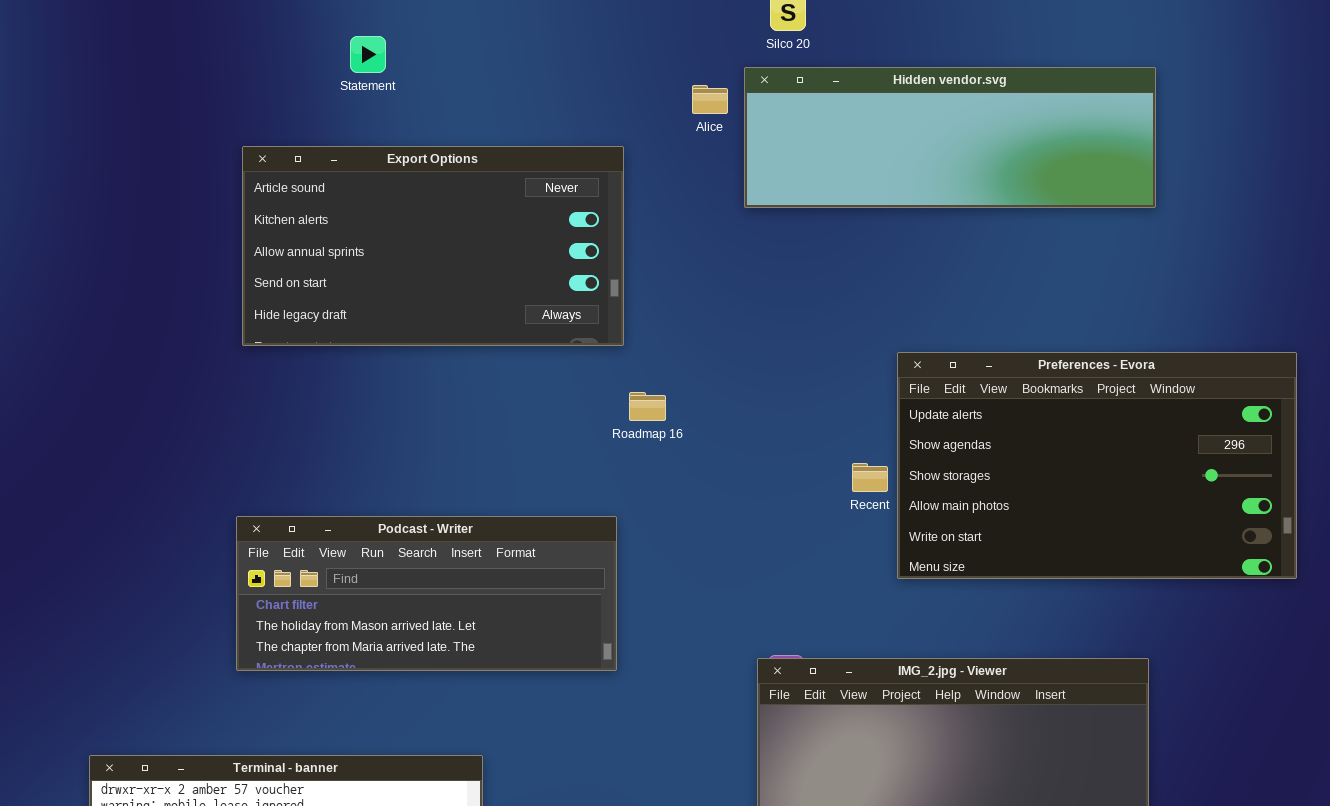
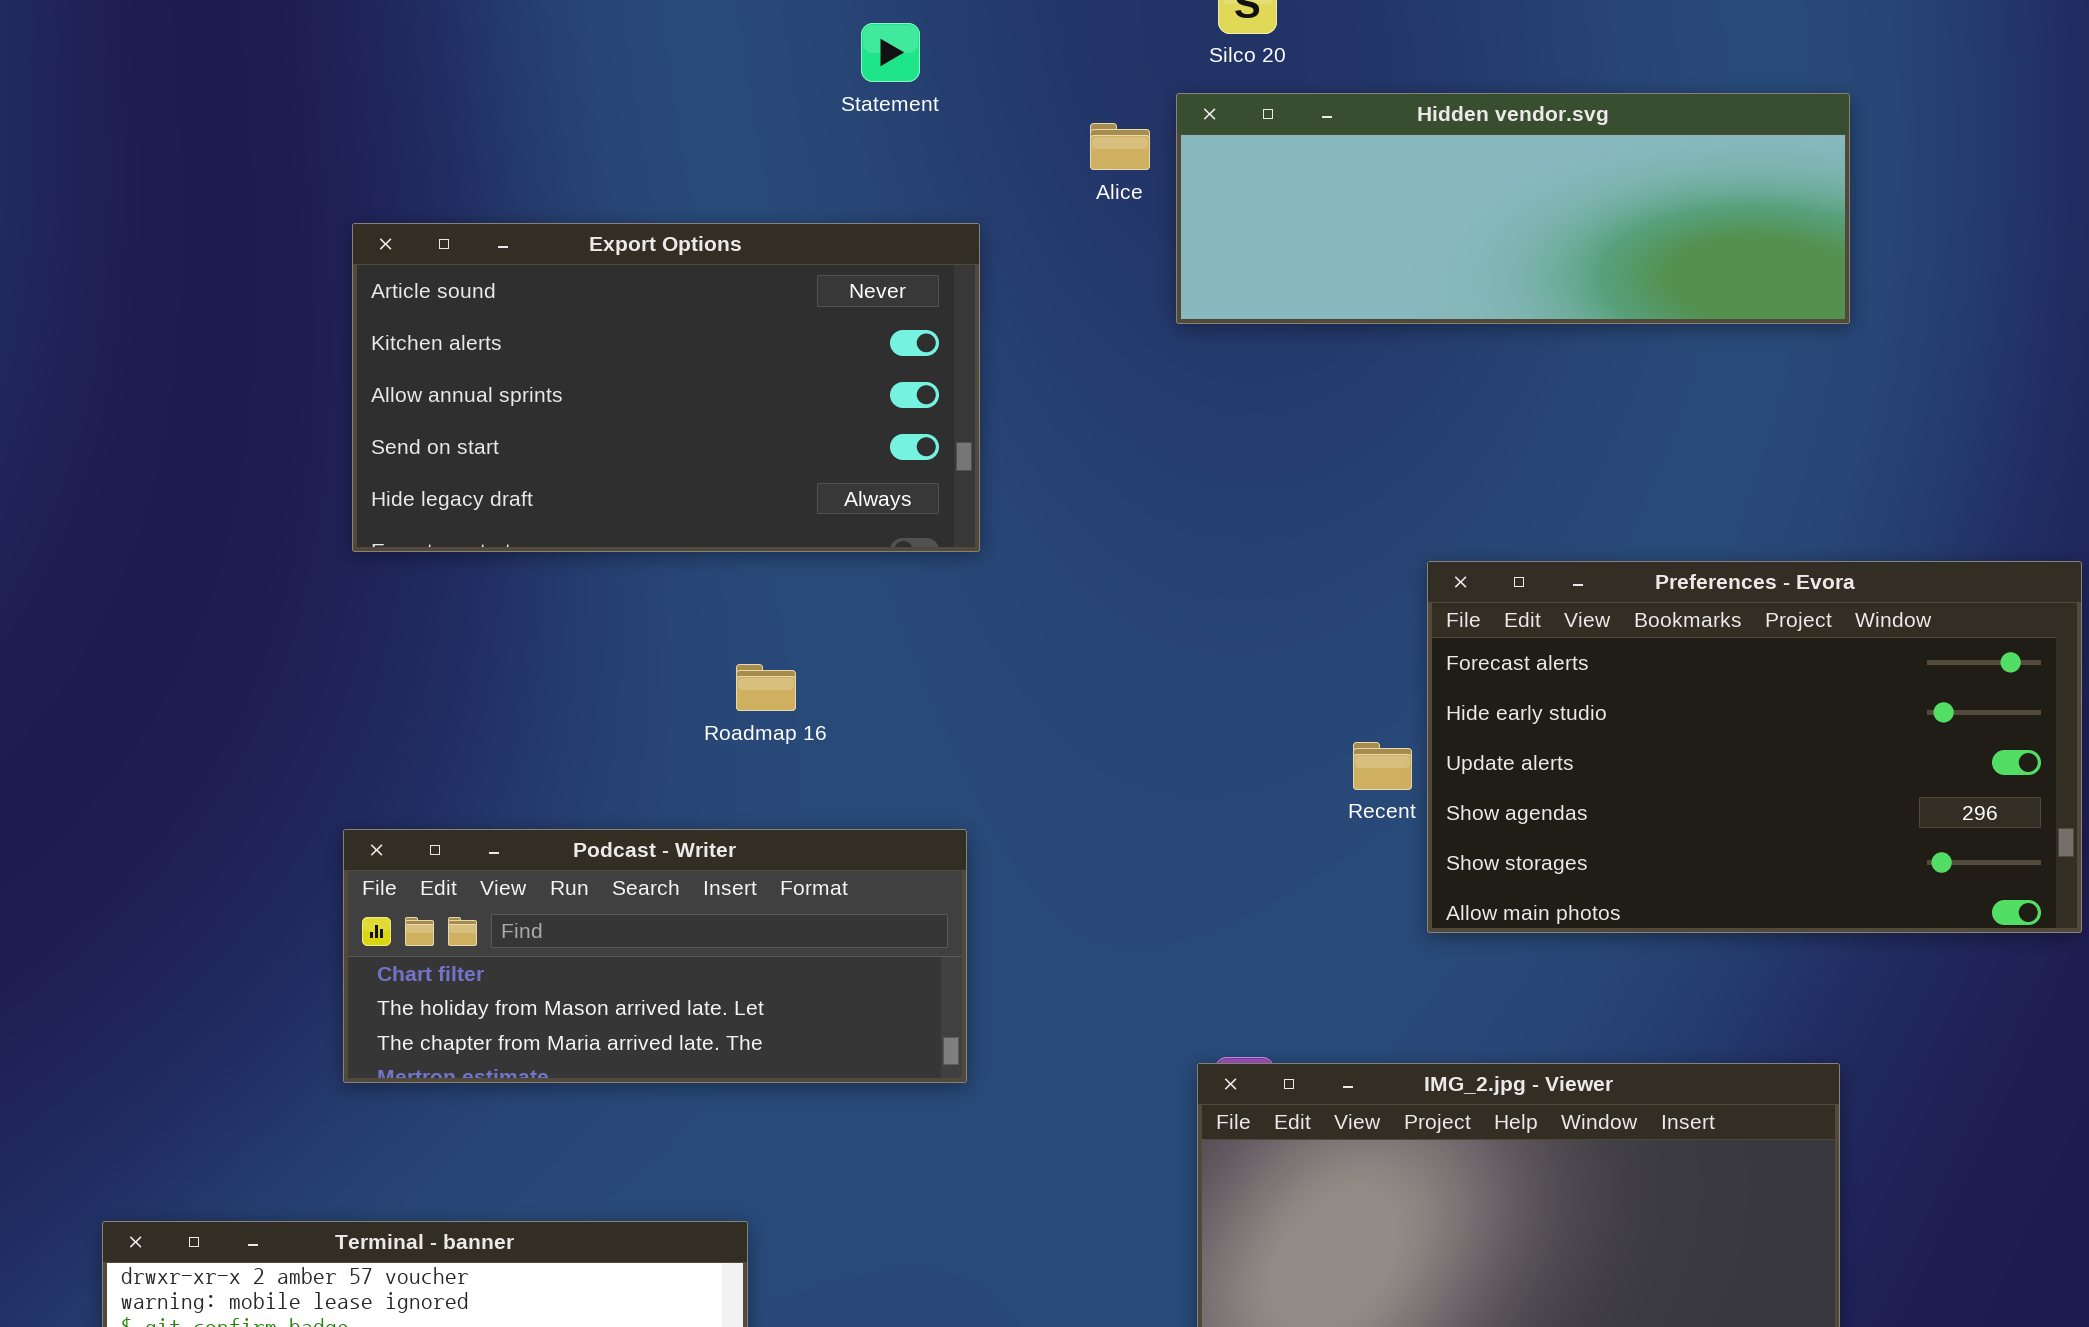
Statement: [350,36,386,73] -> [861,23,920,82], moved
Preferences - Evora: [897,352,1297,579] -> [1427,561,2082,933], scrolled up 2 rows
Roadmap 16: [629,392,666,421] -> [736,664,796,711], moved

